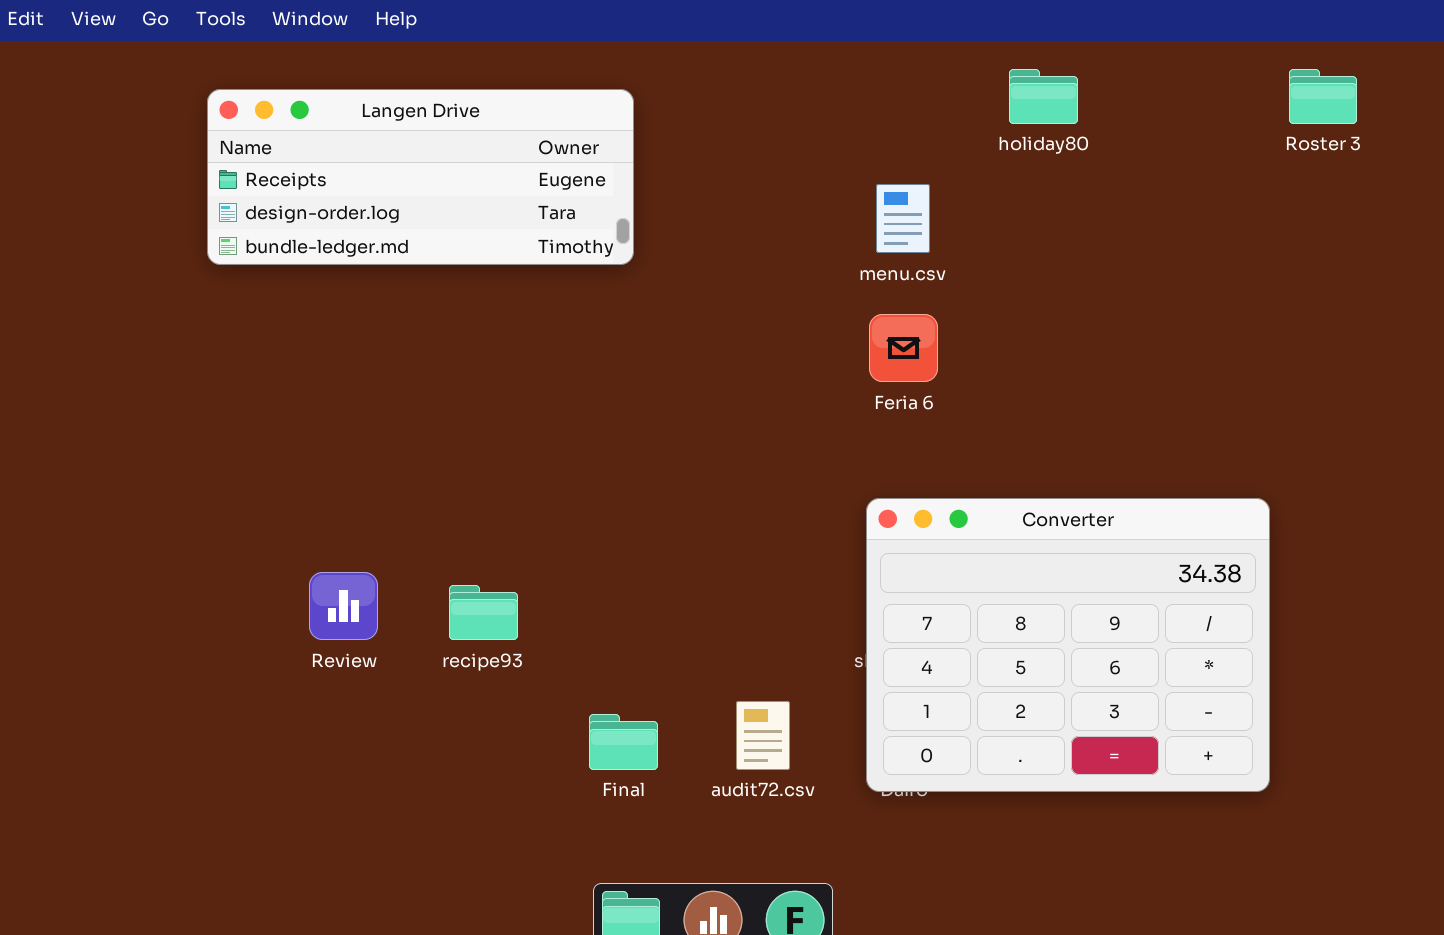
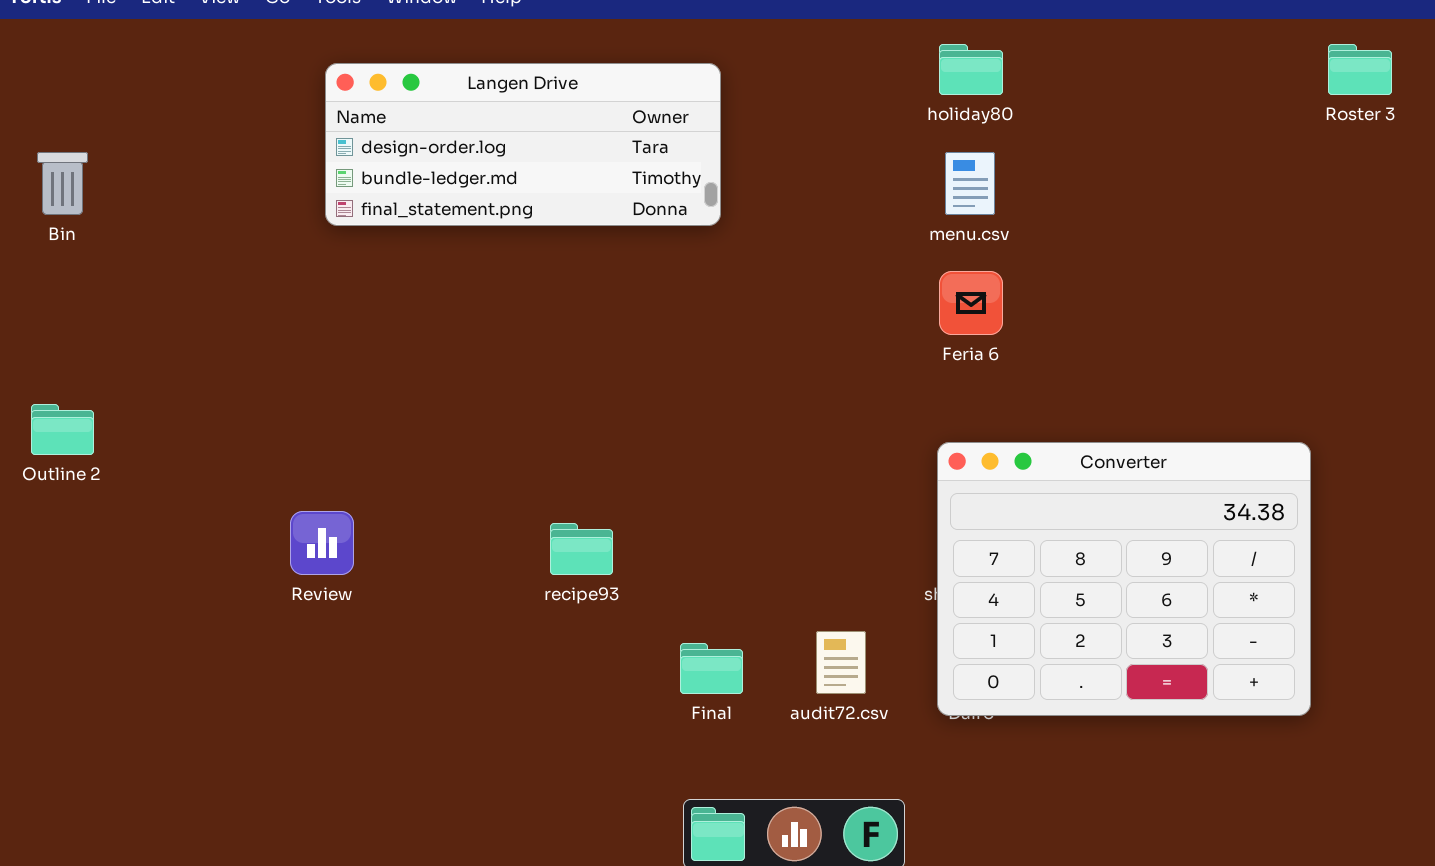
holiday80: [1009,69,1078,124] -> [939,44,1003,95], moved
Langen Drive: [207,89,634,265] -> [325,63,721,226], scrolled down 1 row
Review: [309,572,378,640] -> [290,511,354,575], moved

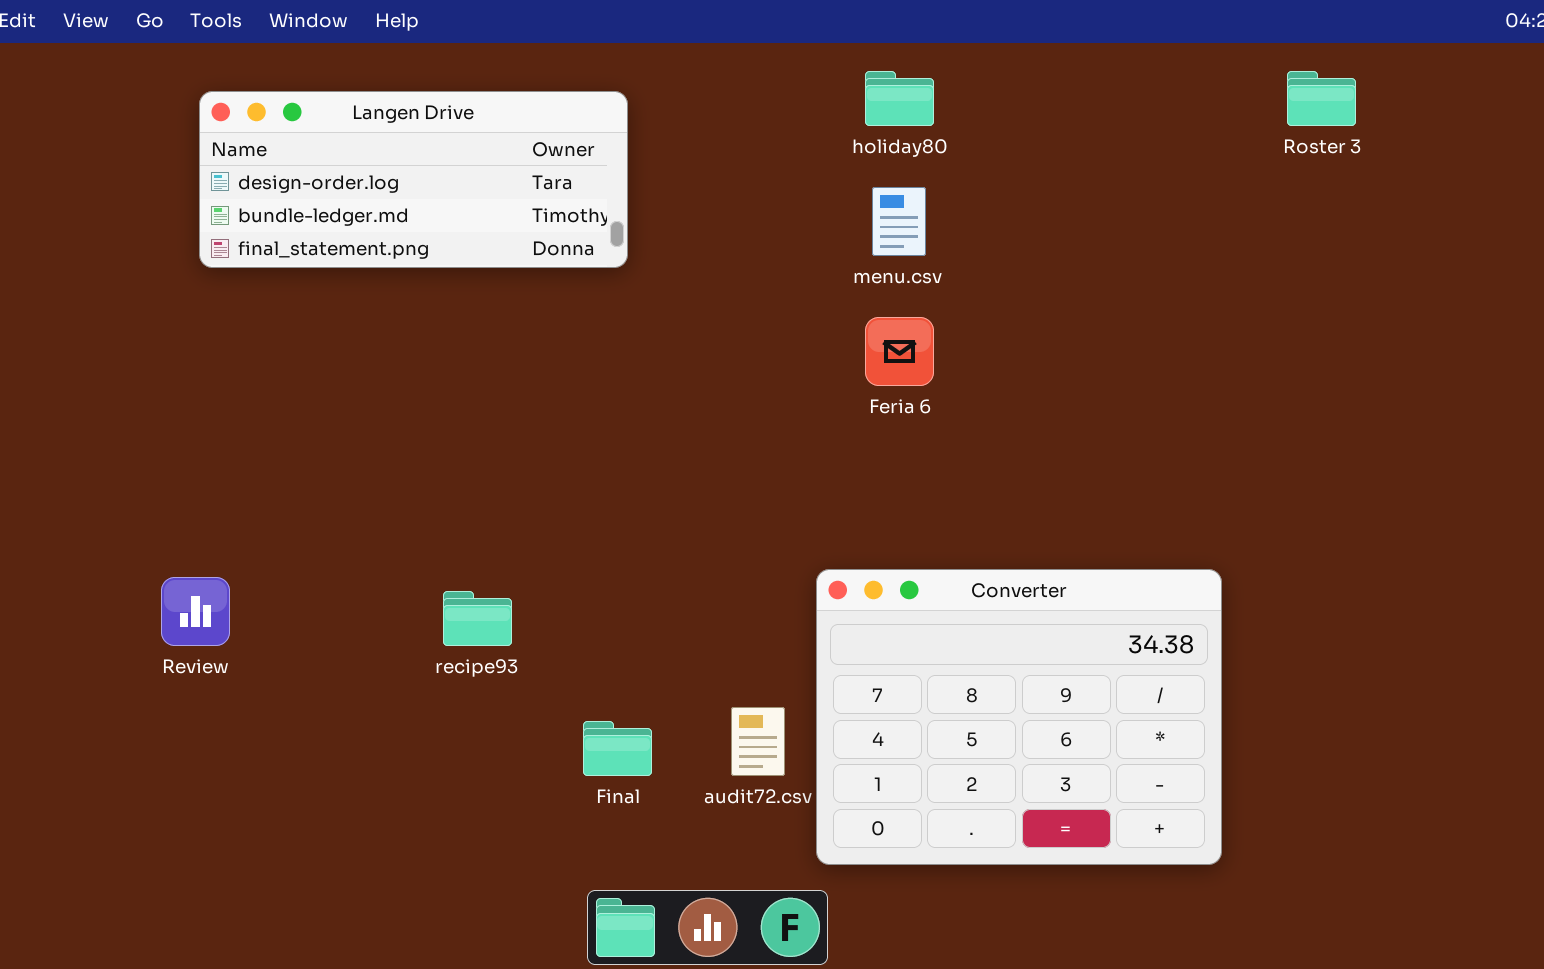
Converter: [937,442,1311,716] -> [816,569,1222,865], moved

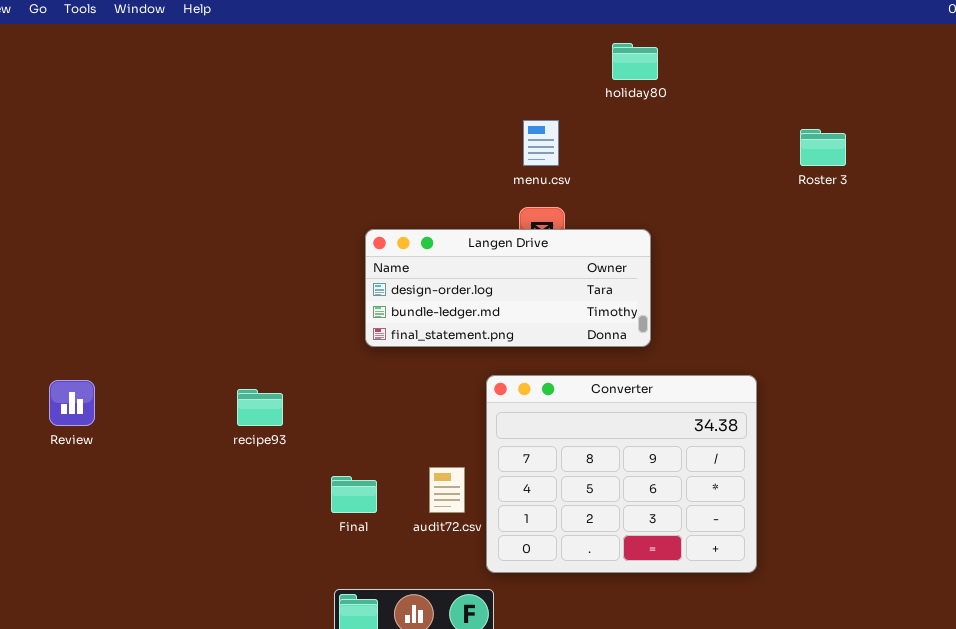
holiday80: [865,71,934,126] -> [612,43,658,80], moved
Roster 3: [1287,71,1356,126] -> [800,129,846,166], moved
Langen Drive: [199,91,628,268] -> [365,229,651,347], moved

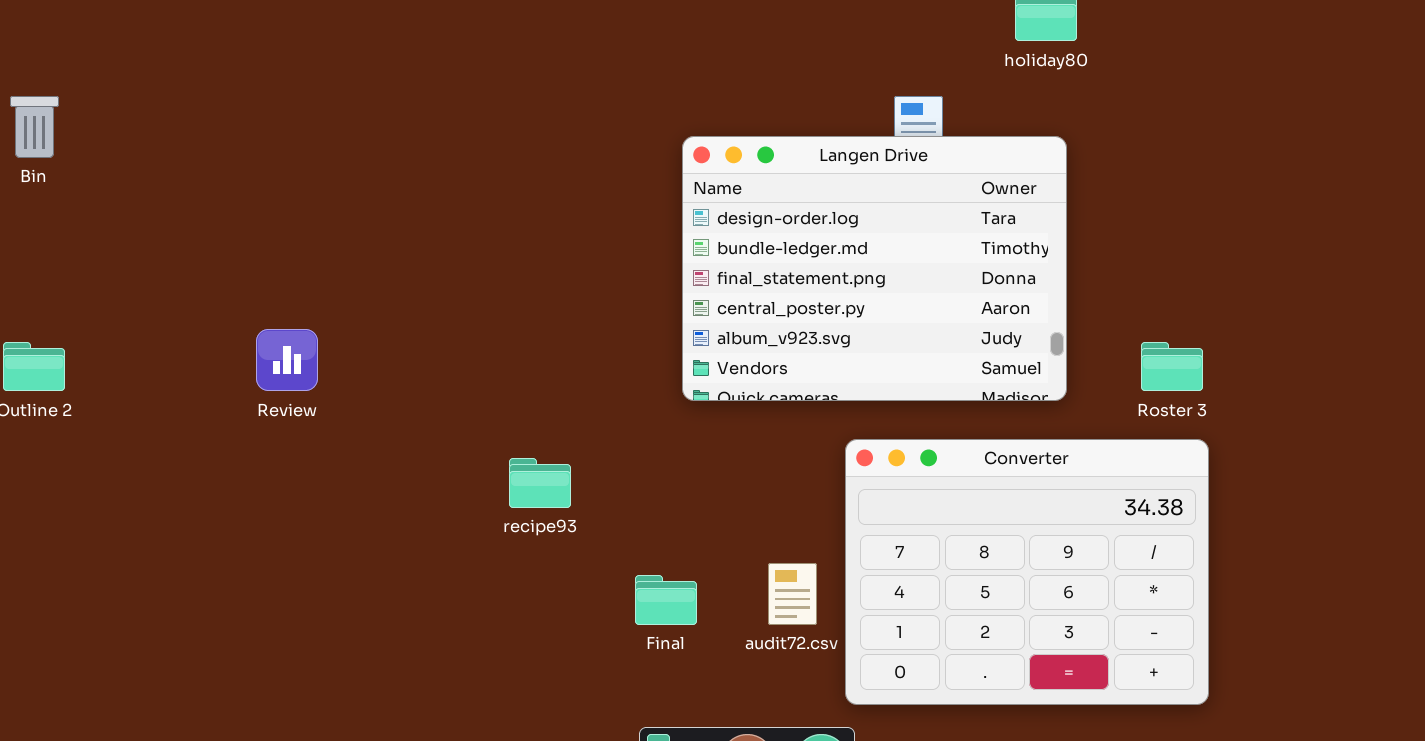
Roster 3: [800,129,846,166] -> [1141,342,1203,391], moved
Langen Drive: [365,229,651,347] -> [682,136,1067,401], resized
Review: [49,380,95,426] -> [256,329,318,391], moved

